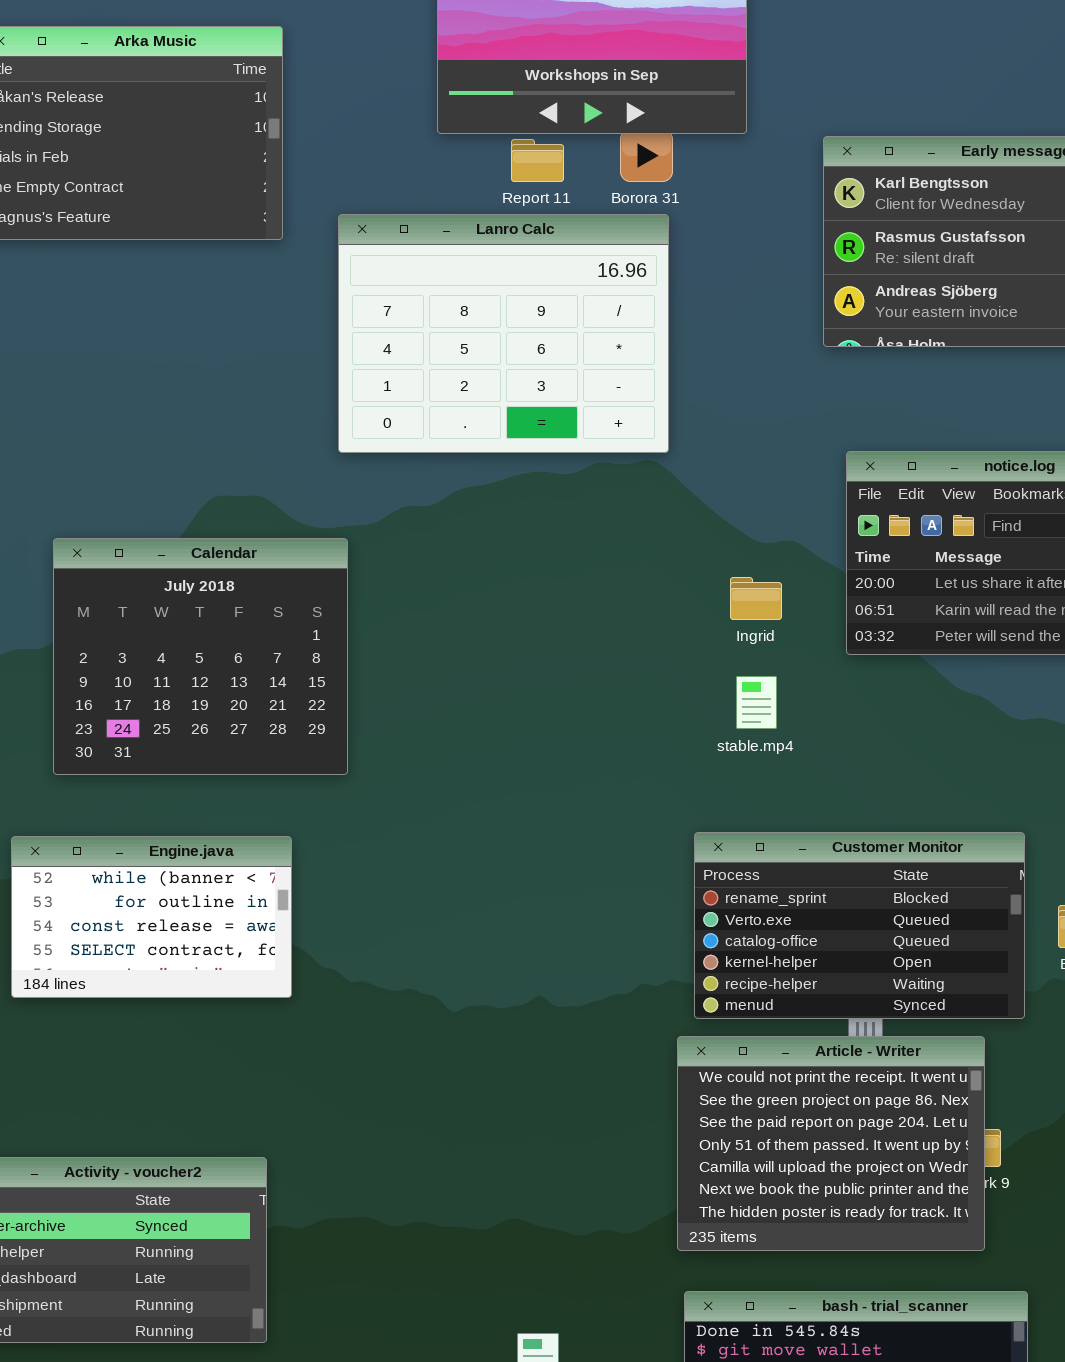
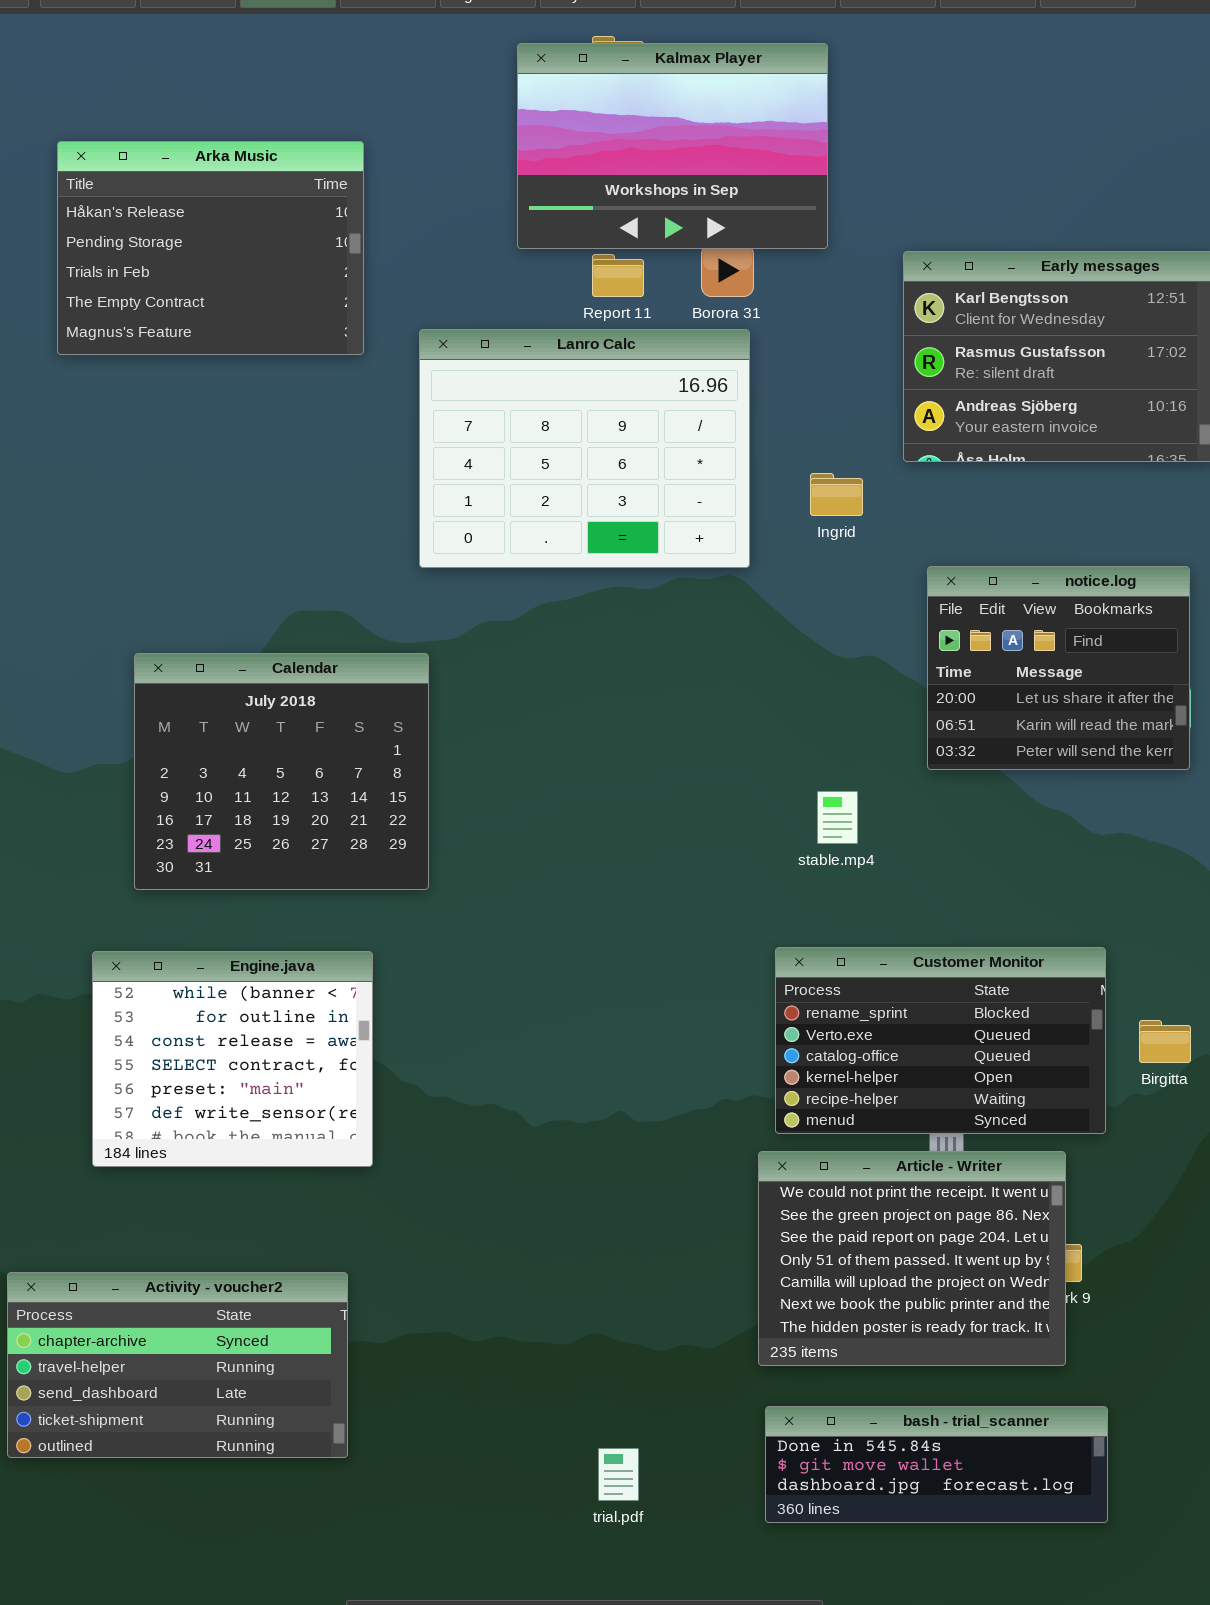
Ingrid: [730,577,782,620] -> [810,473,863,516], moved
Engine.java: [11,836,292,998] -> [92,951,373,1167], resized

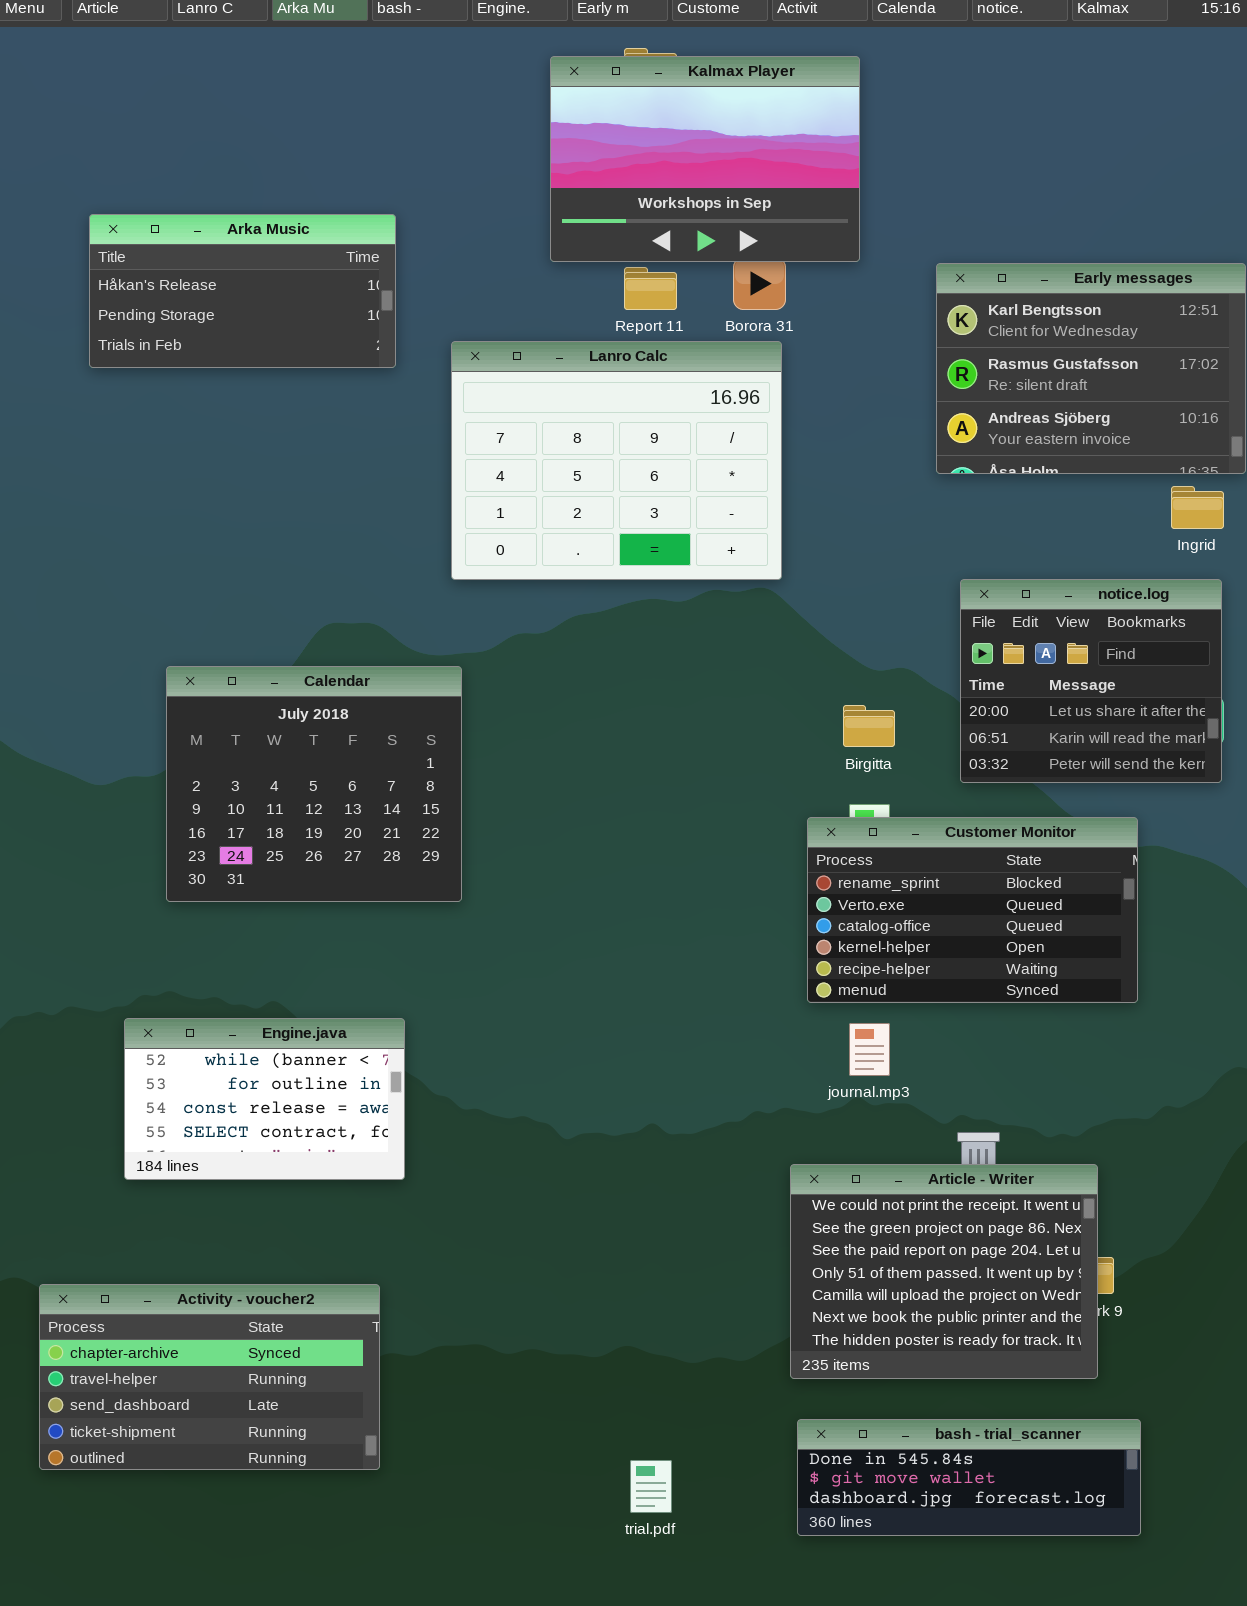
Arka Music: [57,141,364,355] -> [89,214,396,368], resized
Ingrid: [810,473,863,516] -> [1171,486,1224,529], moved
Customer Monitor: [775,947,1106,1134] -> [807,817,1138,1003], moved
Engine.java: [92,951,373,1167] -> [124,1018,405,1180], resized
Birgitta: [1139,1020,1191,1063] -> [843,705,895,747], moved

